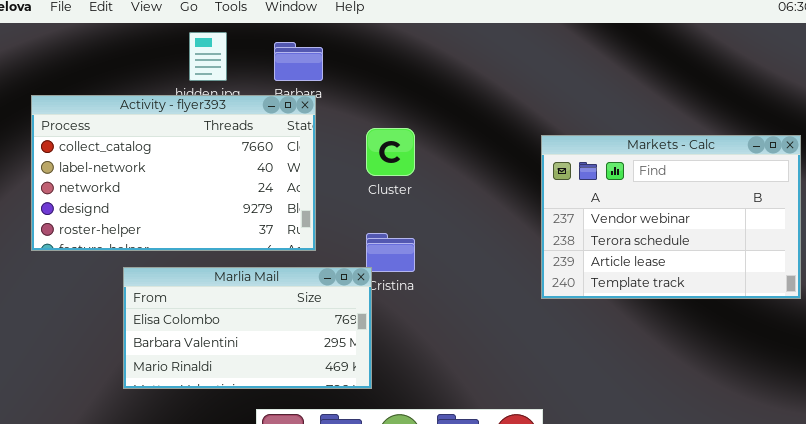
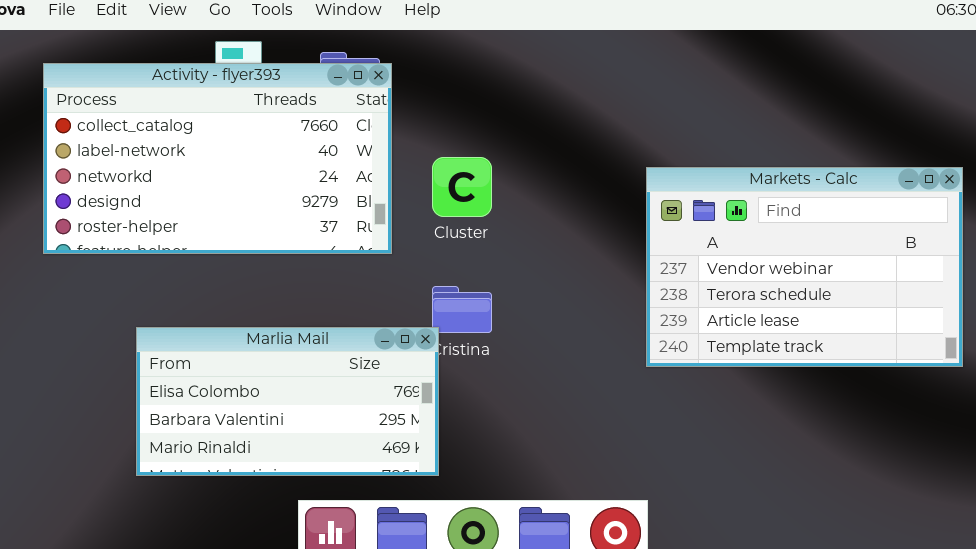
Activity - flyer393: [31,95,316,251] -> [43,63,392,254], moved

